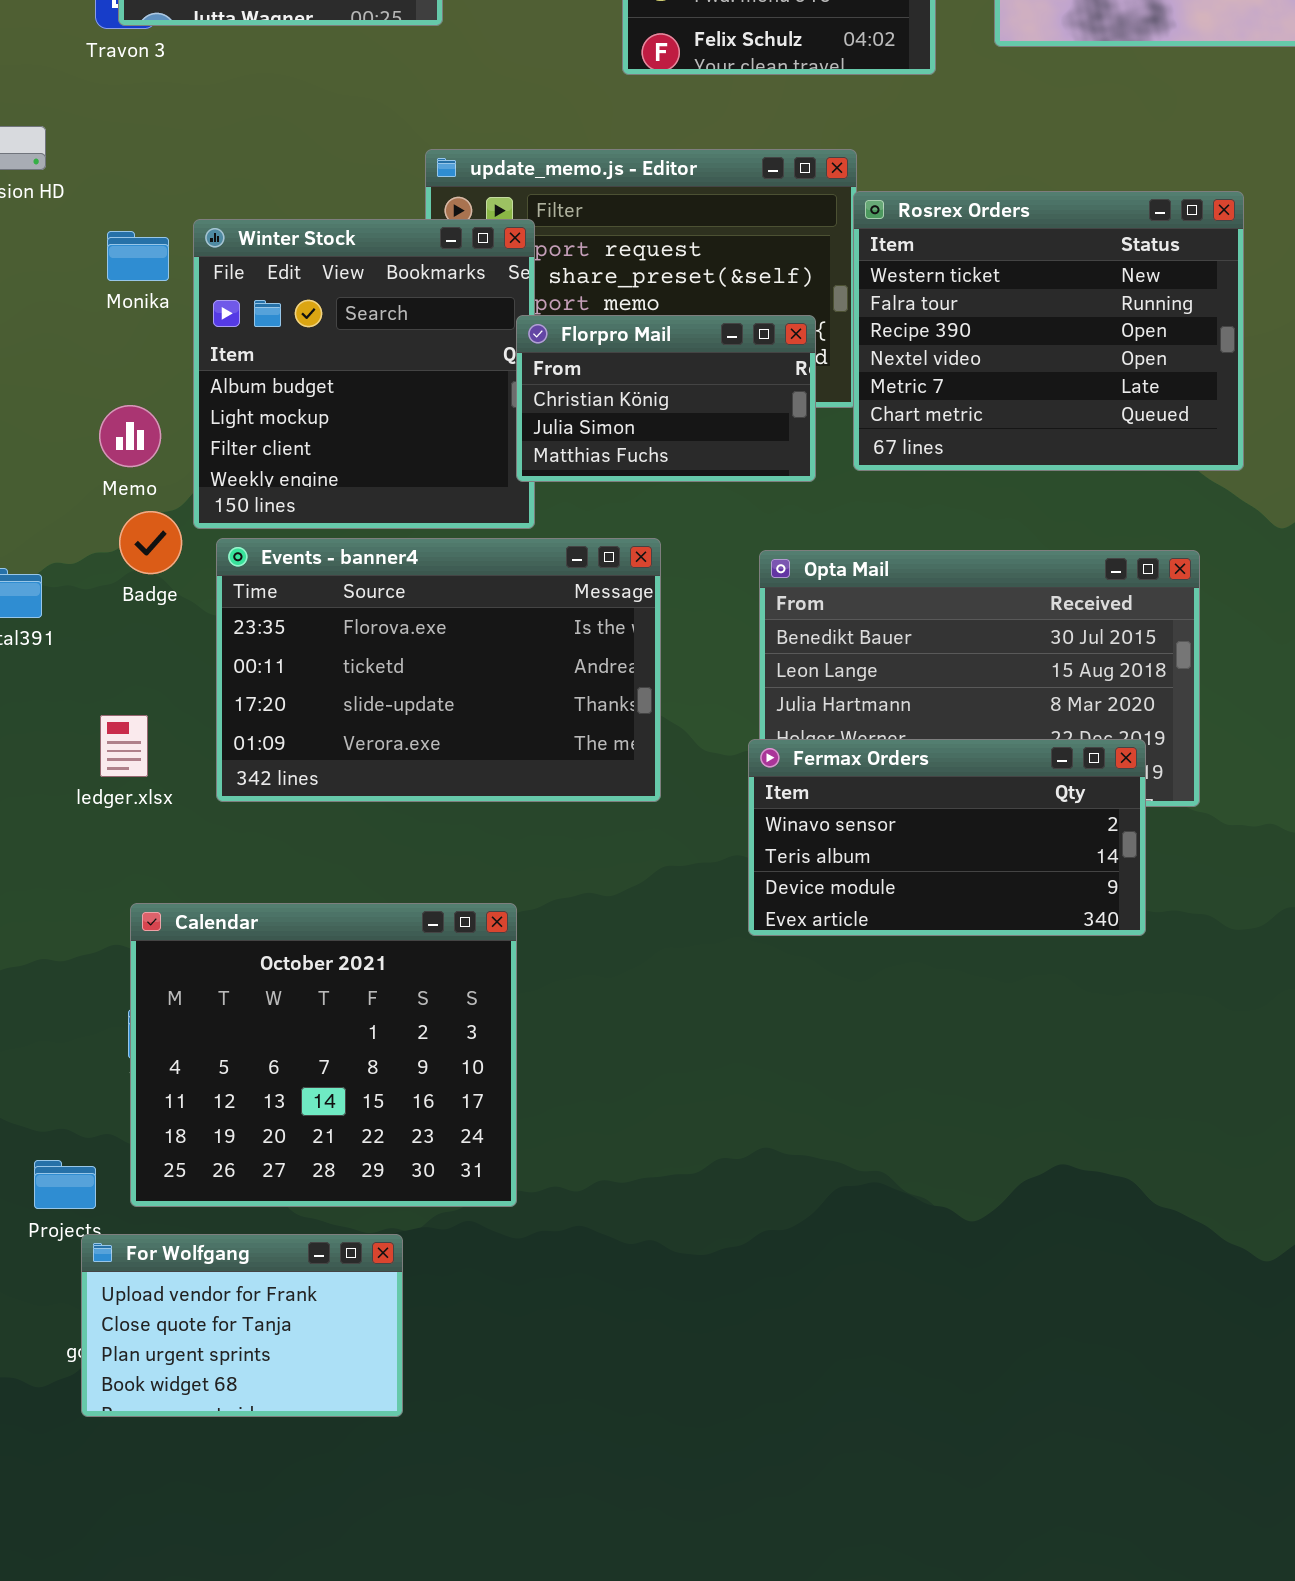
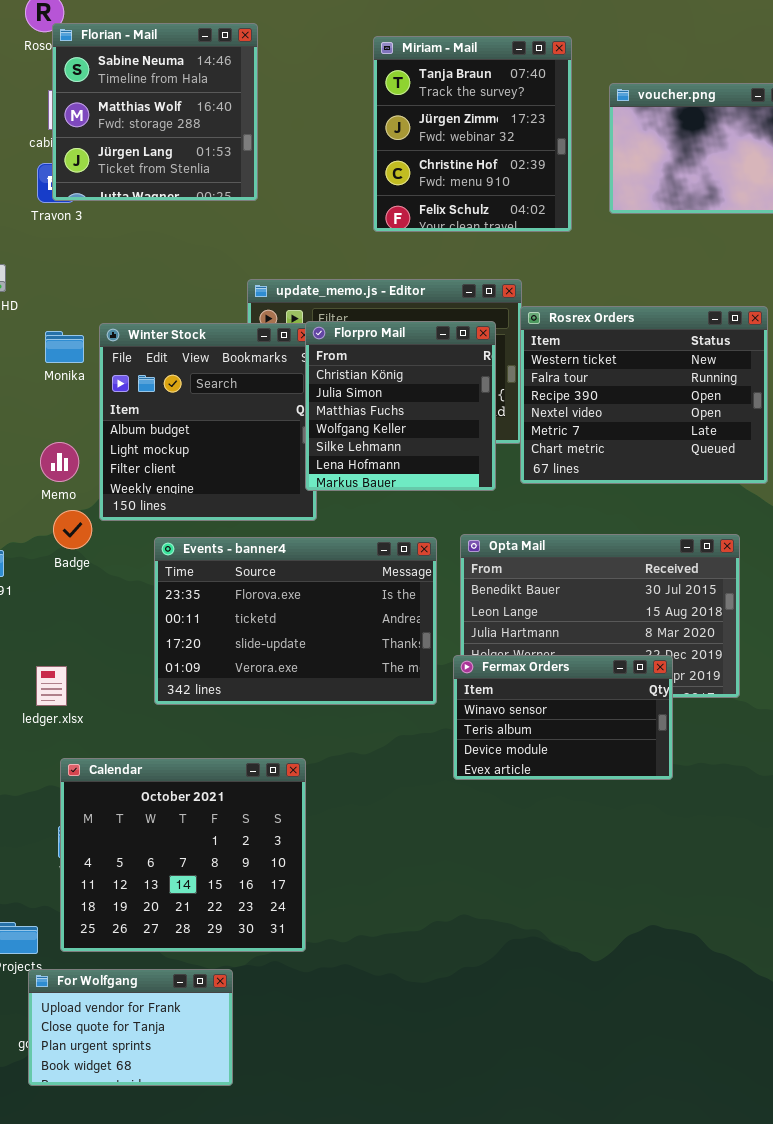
Florpro Mail: [516,315,816,482] -> [305,321,496,491], resized
Events - banner4: [216,538,661,802] -> [154,537,437,705], moved
ledger.xlsx: [100,715,148,777] -> [36,666,67,706], moved
Fermax Orders: [748,739,1146,936] -> [453,655,673,780], resized

